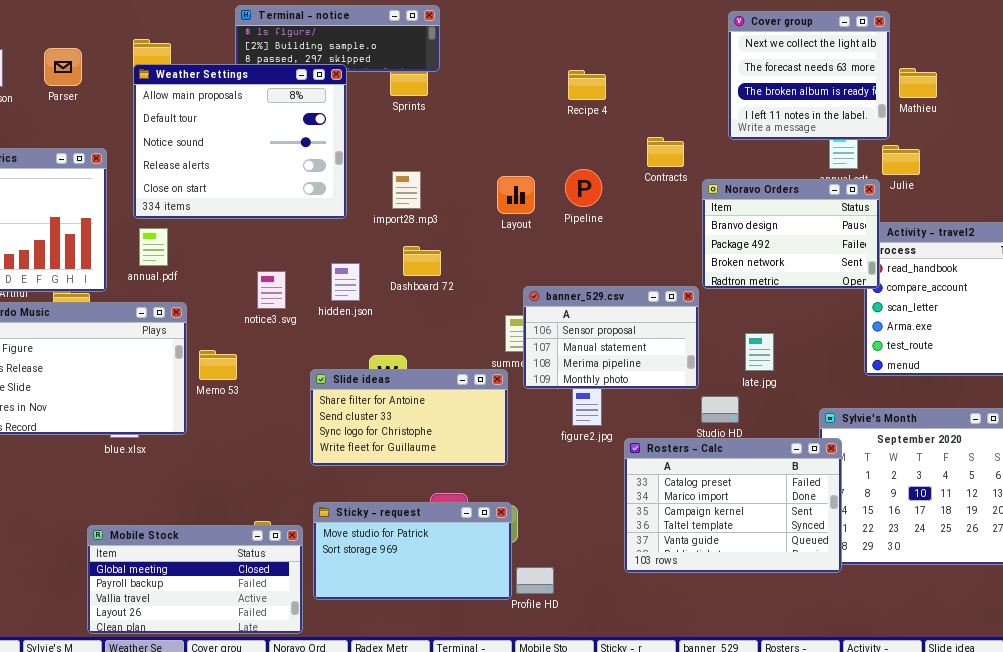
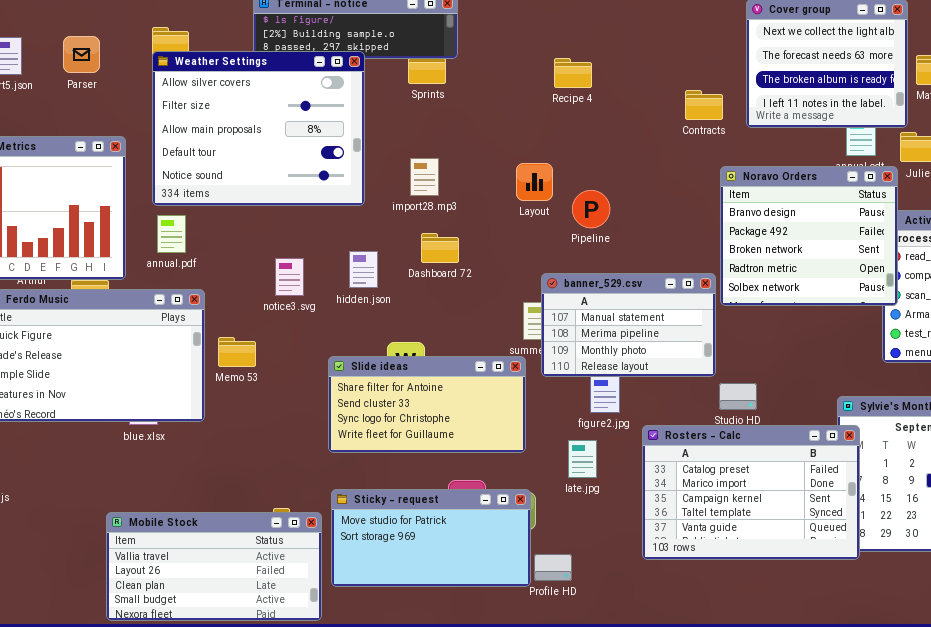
Weather Settings: [133,64,347,219] -> [152,51,365,206], scrolled up 2 rows
Recipe 4: [568,70,606,100] -> [554,58,592,88], moved
Contracts: [647,137,684,167] -> [685,90,723,120], moved
Pipeline: [565,169,602,207] -> [572,190,610,228], moved
Noravo Orders: [702,179,880,289] -> [720,166,898,306], resized
banner_529.csv: [523,286,699,389] -> [541,273,716,377], scrolled down 1 row
late.jpg: [745,333,774,371] -> [568,440,597,478], moved
Mobile Stock: [87,525,303,634] -> [106,512,322,621], scrolled down 2 rows

